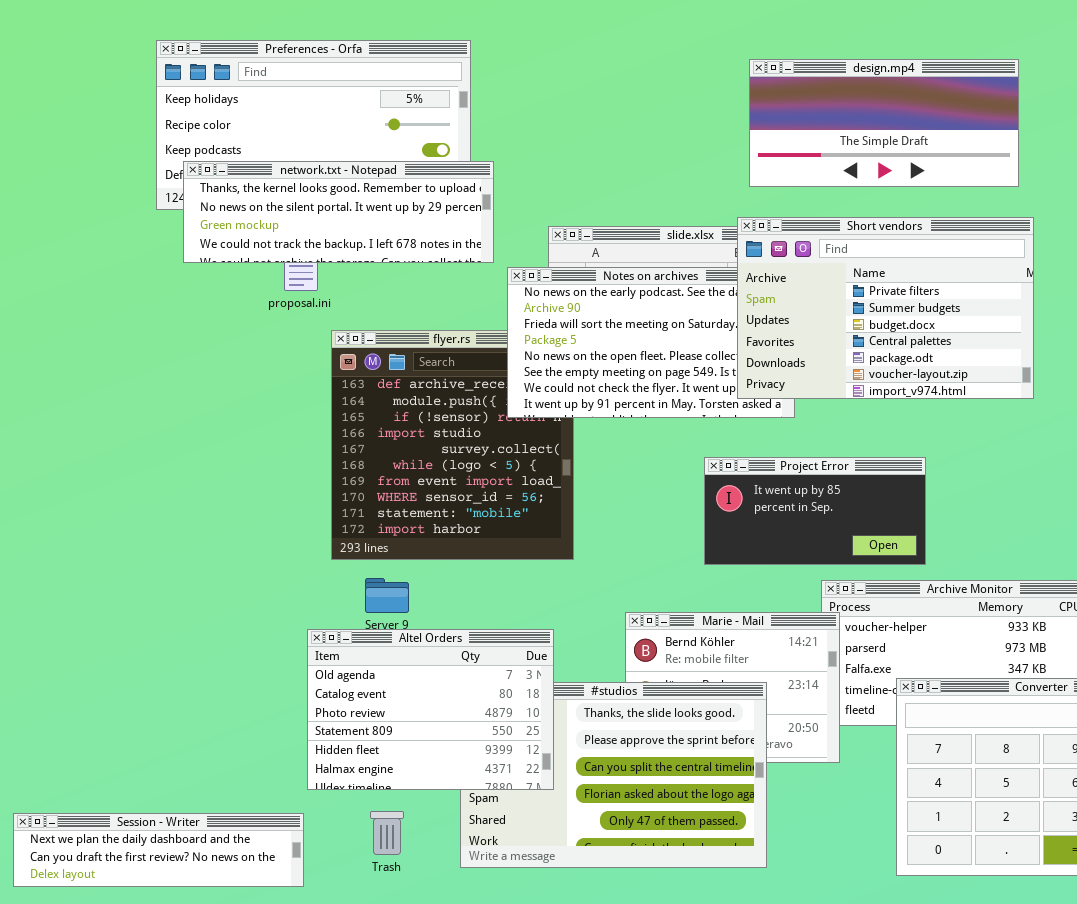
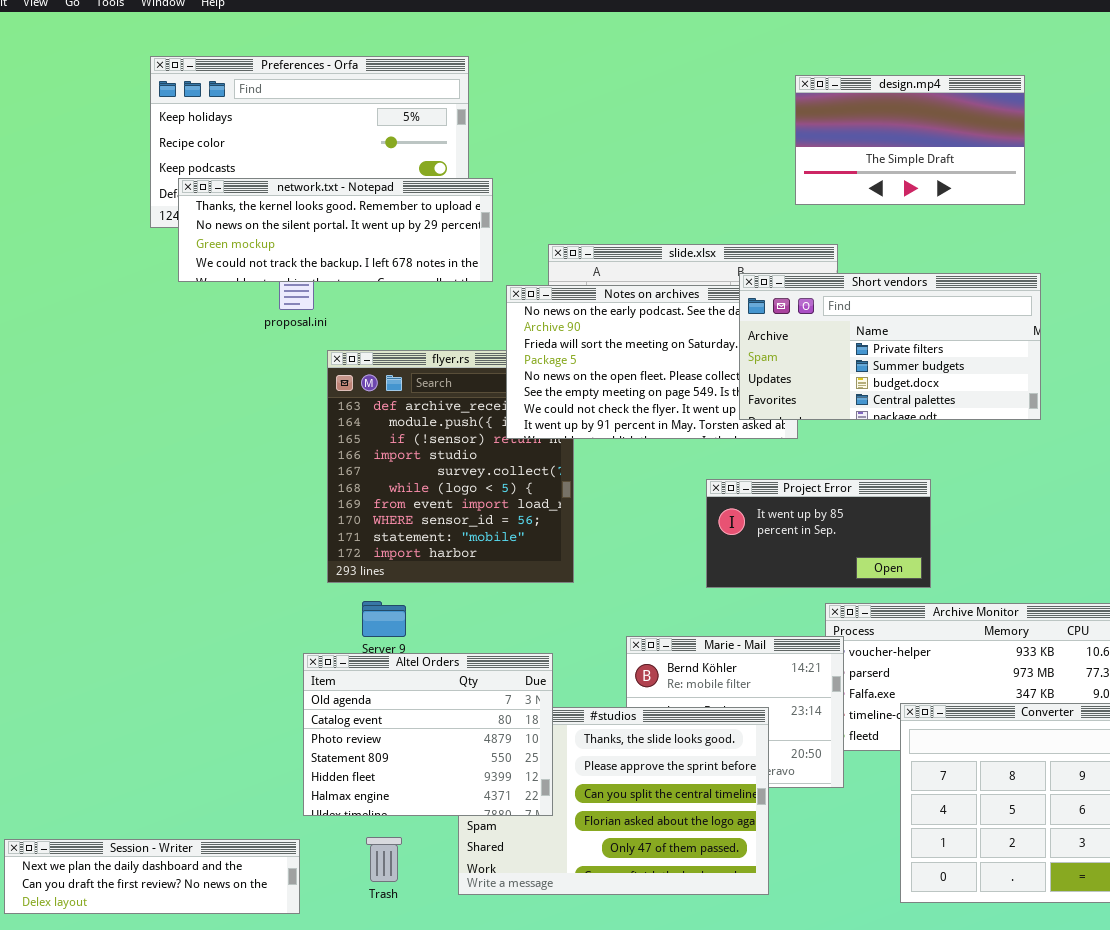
design.mp4: [749,59,1019,187] -> [795,75,1025,205], resized
Short vendors: [737,217,1034,399] -> [739,273,1041,420], resized

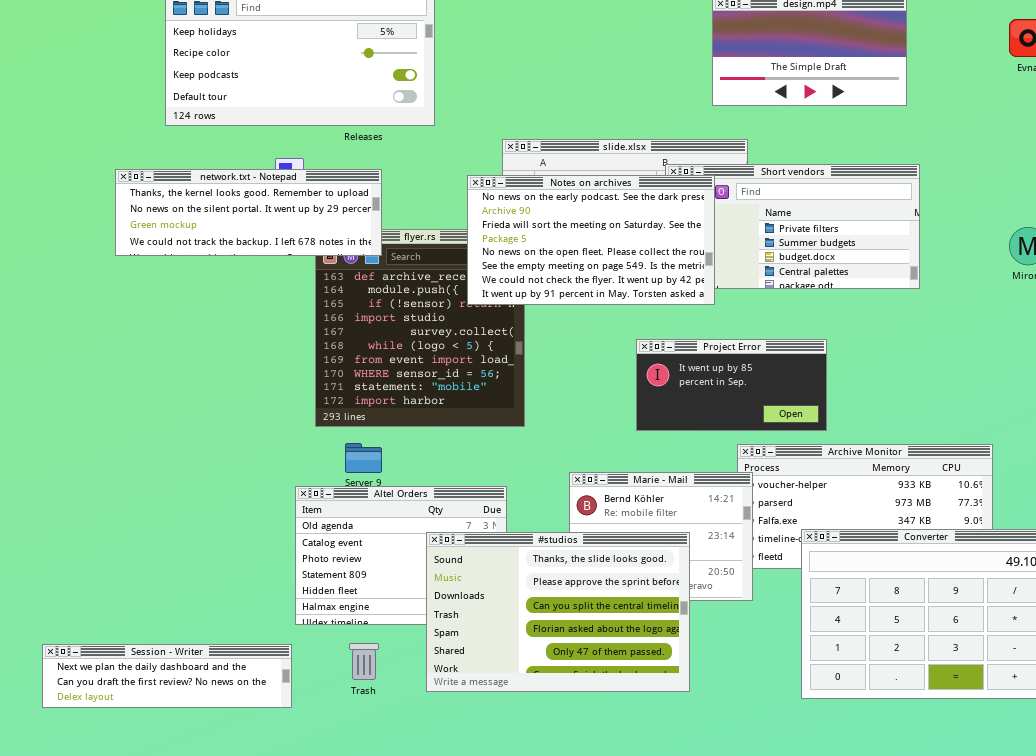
network.txt - Notepad: [178,178,493,282] -> [115,169,382,256], moved
Notes on archives: [506,285,798,439] -> [467,175,715,305], raised
#studios: [458,707,769,895] -> [426,532,690,692], raised

